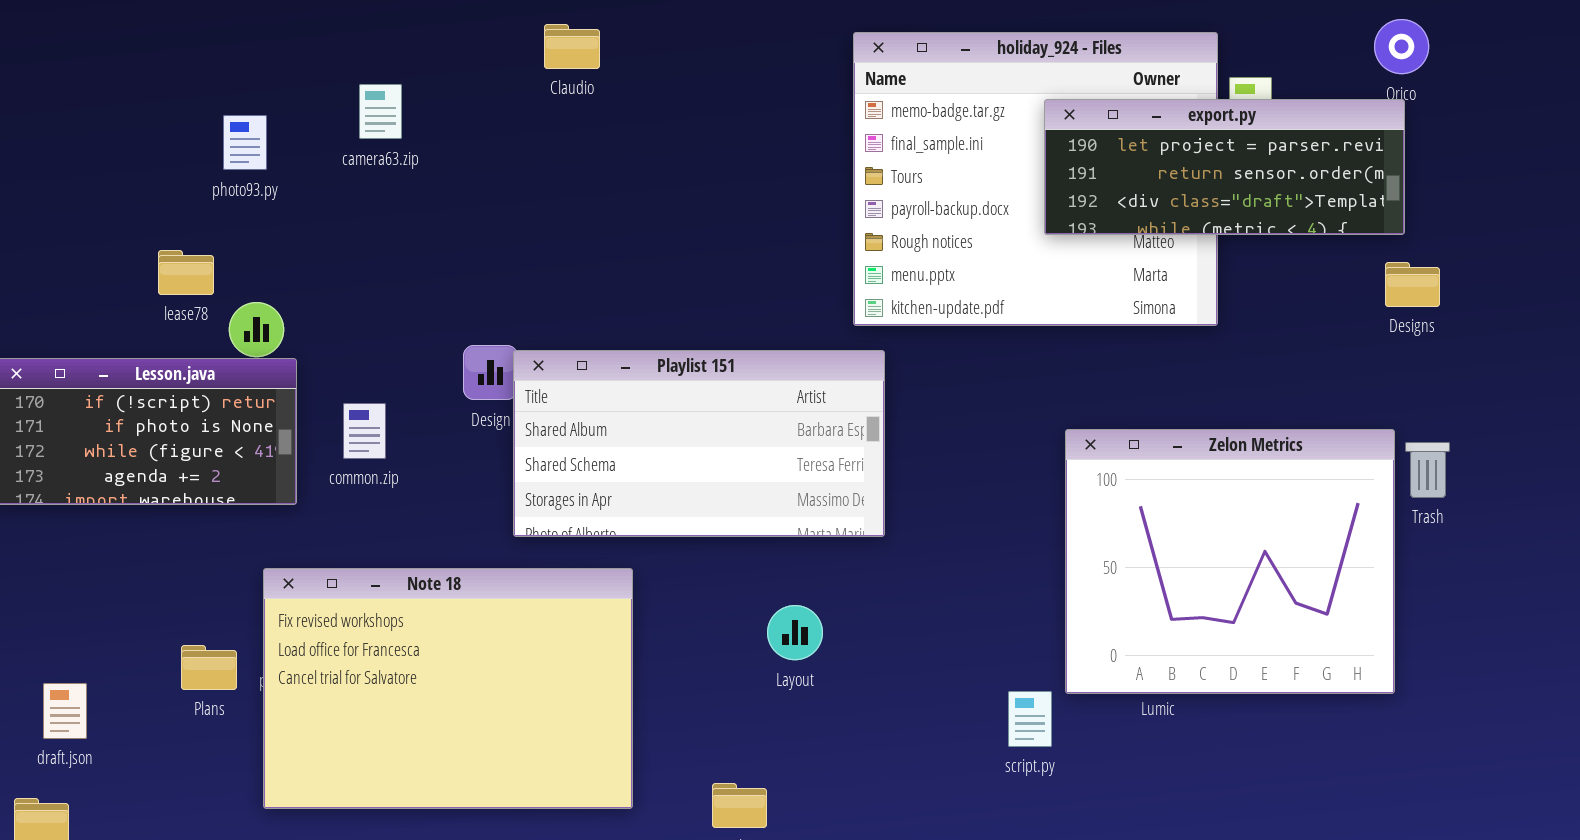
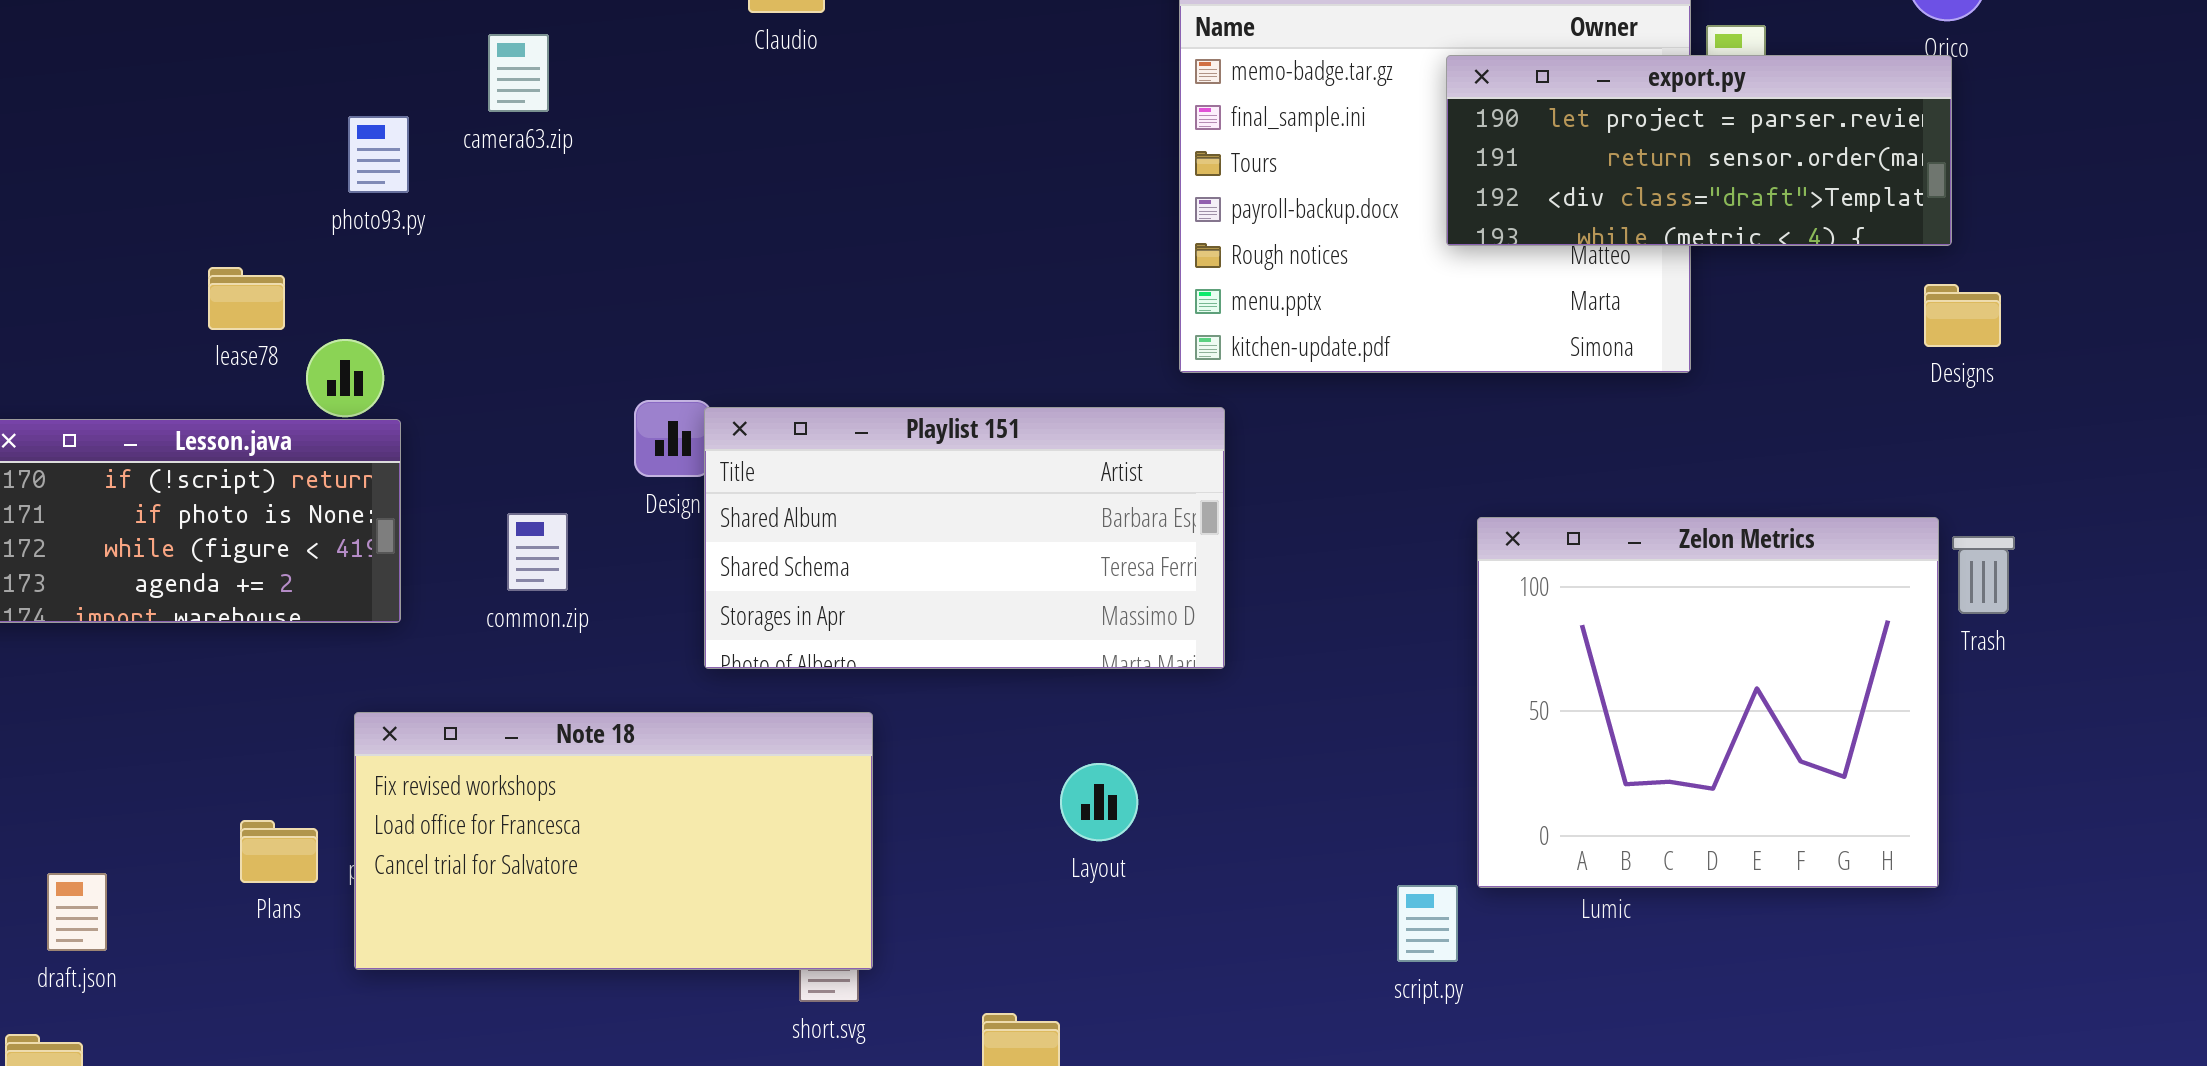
photo93.py: [223,115,267,170] -> [348,116,409,193], moved
common.zip: [343,403,386,459] -> [507,513,568,591], moved
Note 18: [263,568,633,809] -> [354,712,873,970], resized

